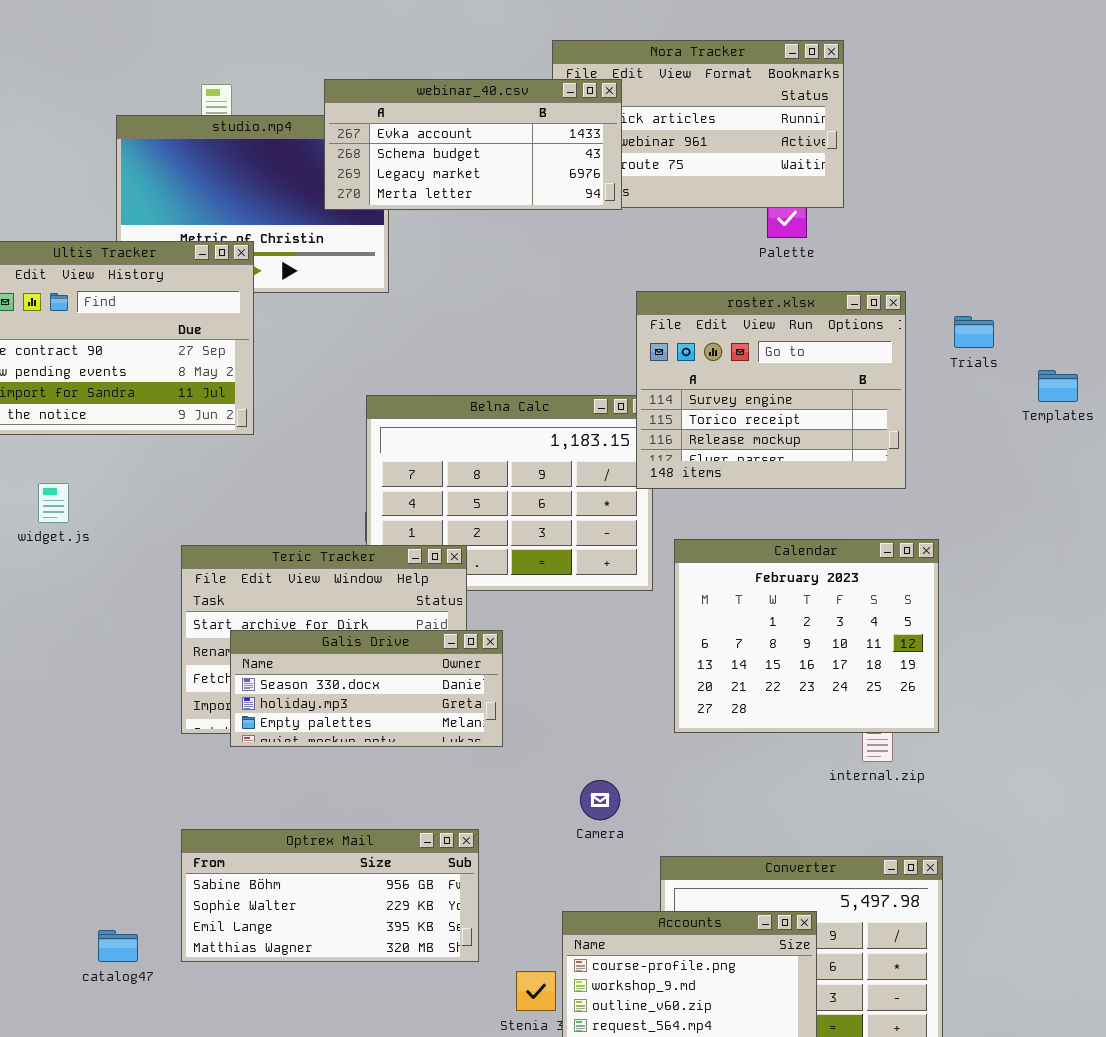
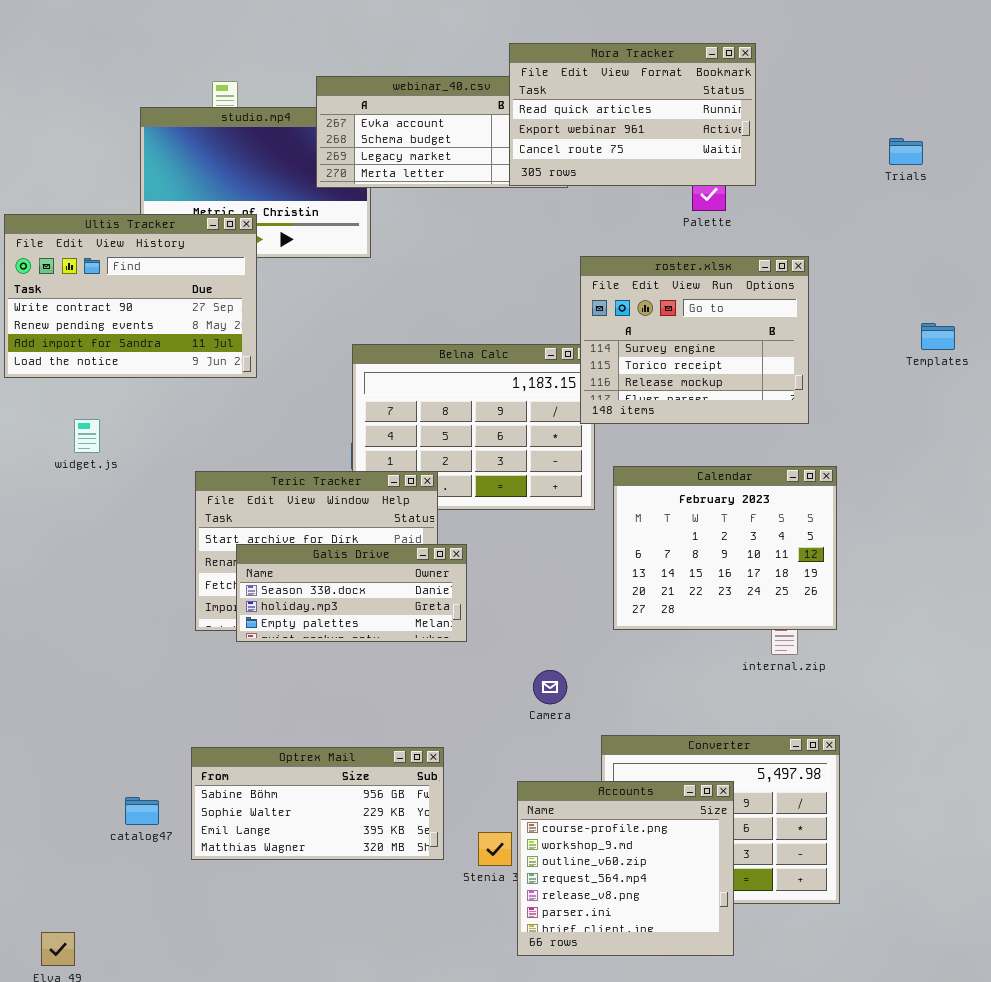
Nora Tracker: [552,40,844,208] -> [509,43,756,186], raised
Trials: [954,316,994,348] -> [889,138,923,165], moved
Optrex Mail: [181,829,479,962] -> [191,747,444,860], moved

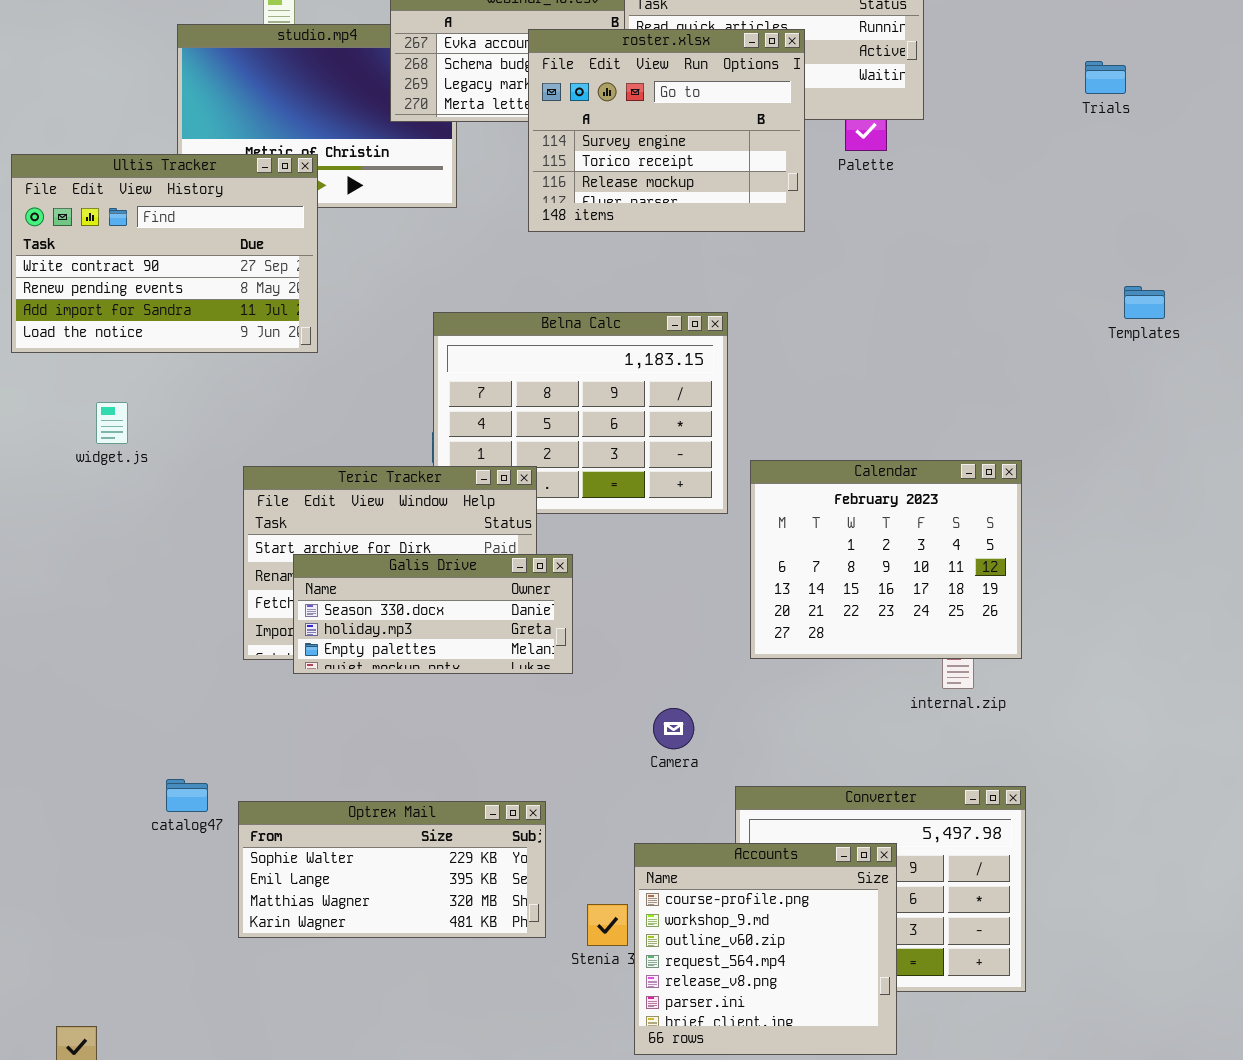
roster.xlsx: [580,256,809,424] -> [528,29,805,232], moved
Optrex Mail: [191,747,444,860] -> [238,801,546,938], scrolled down 1 row
catalog47: [125,797,159,825] -> [166,779,208,812], moved

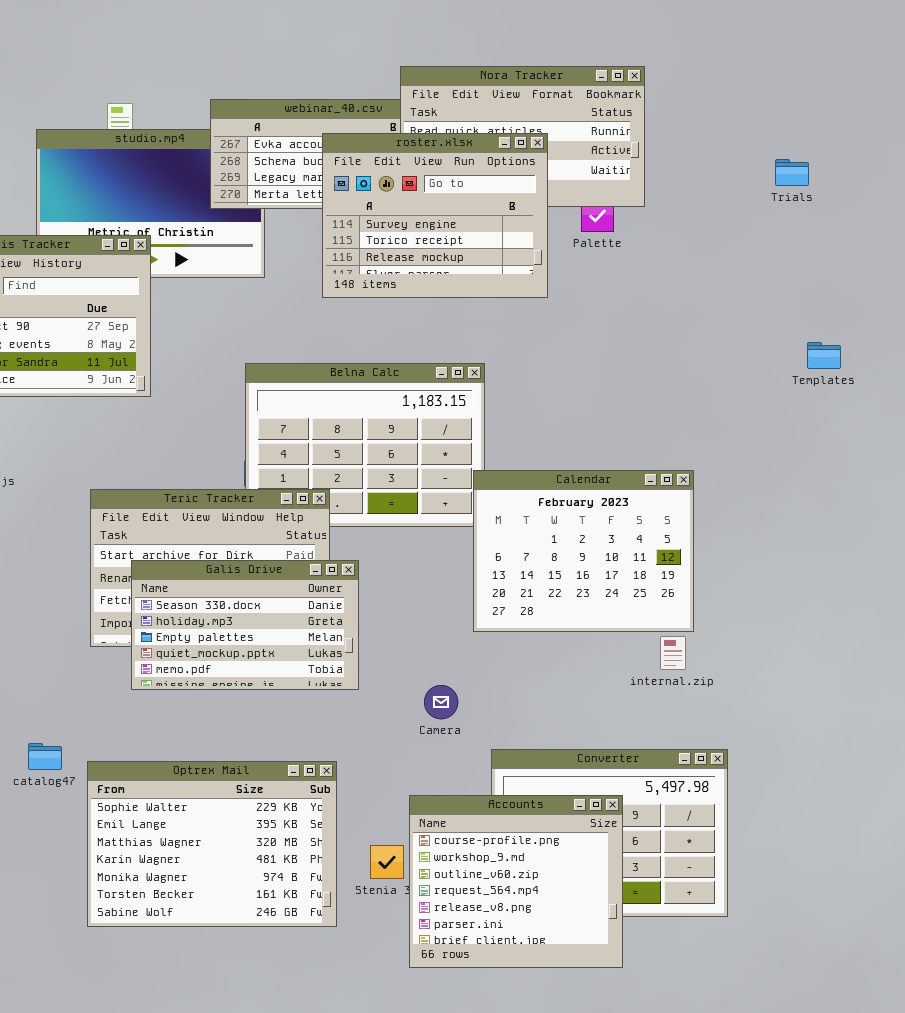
Calendar: [750,460,1022,659] -> [473,470,694,632], moved
Galis Drive: [293,554,573,674] -> [131,560,359,690], resized
Optrex Mail: [238,801,546,938] -> [87,761,337,927], resized

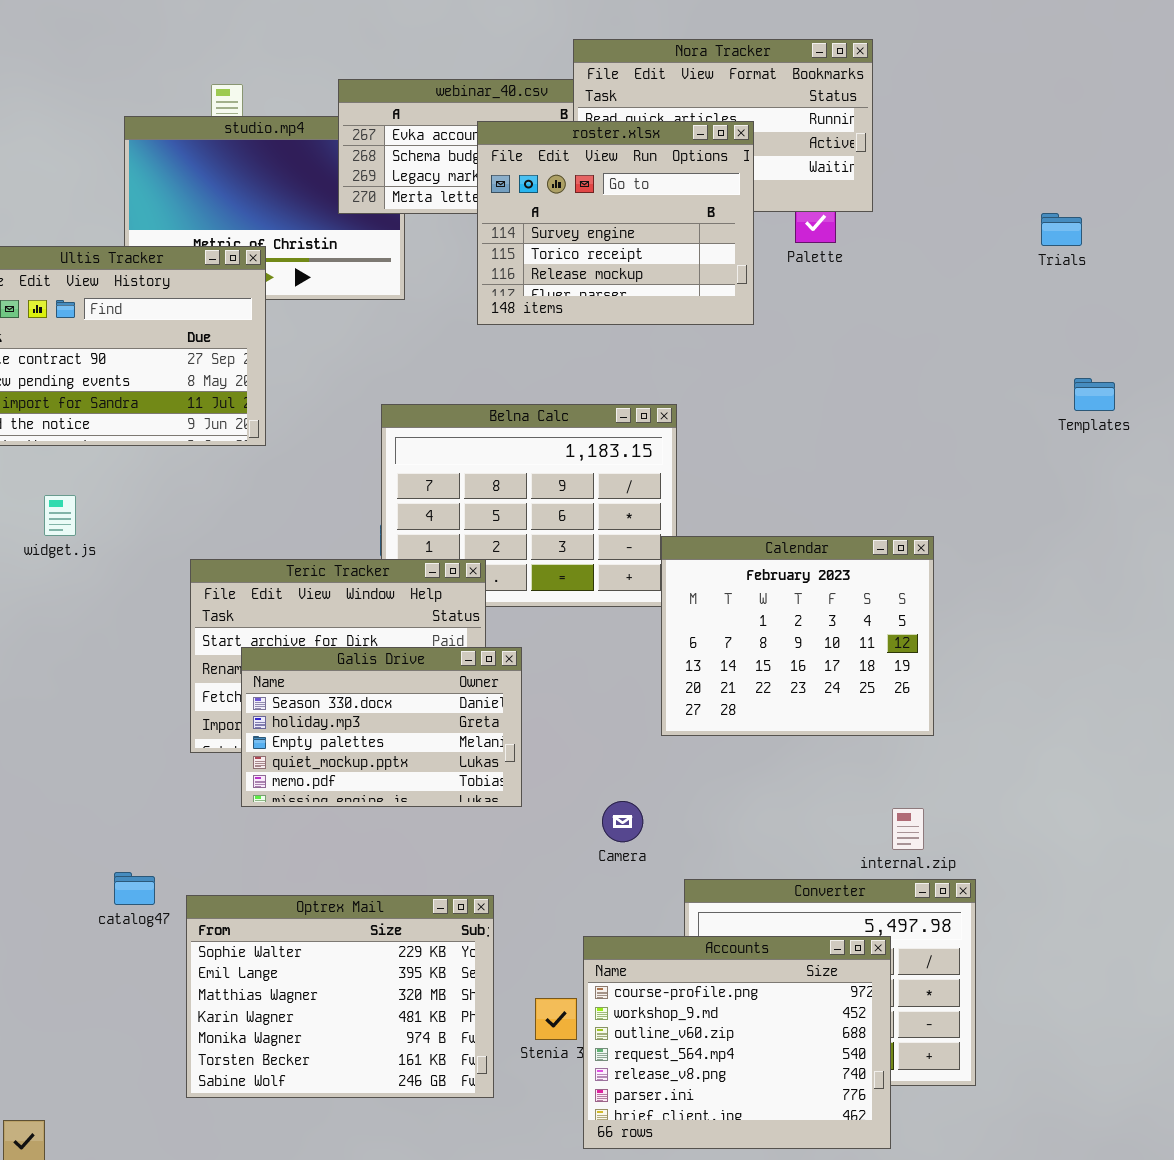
Trials: [775,159,809,186] -> [1041,213,1082,246], moved
internal.zip: [660,636,686,670] -> [892,808,924,850], moved
Accounts: [409,795,623,968] -> [583,936,891,1149], resized

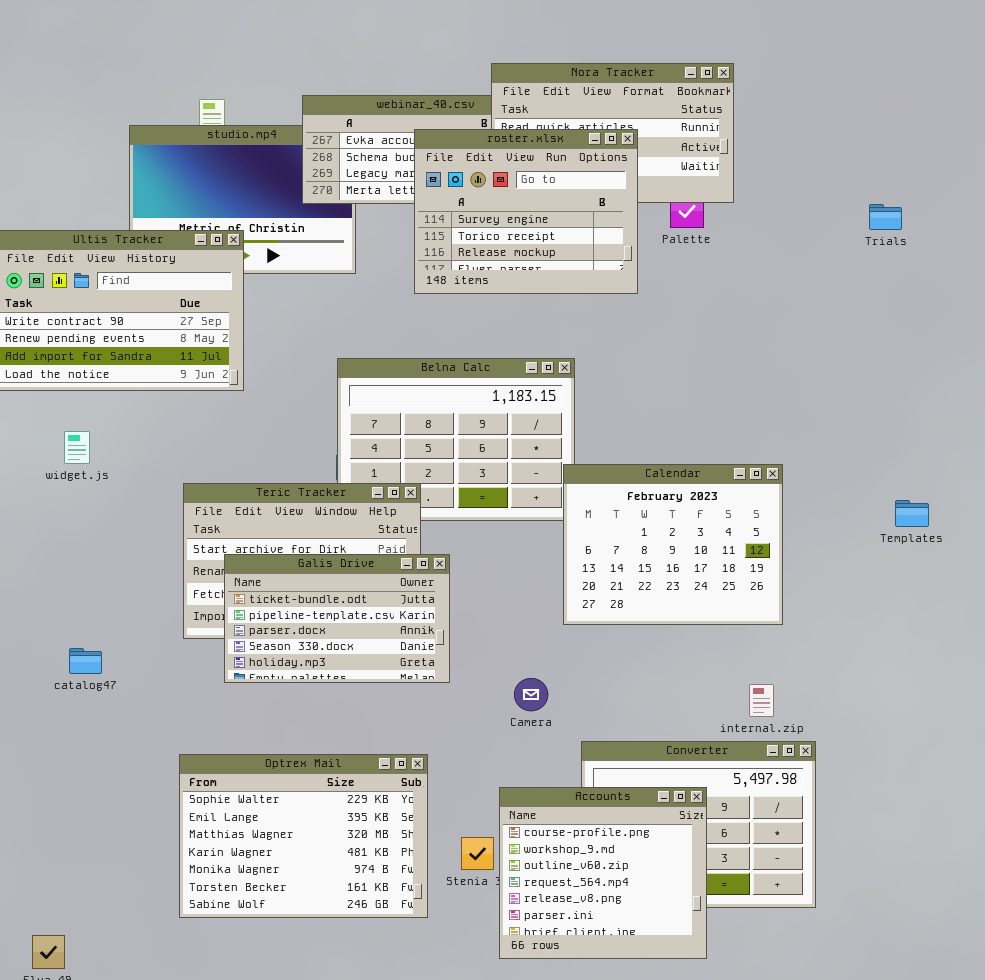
Templates: [1074,378,1115,411] -> [895,500,929,527], moved
Galis Drive: [241,647,522,807] -> [224,554,450,683], scrolled up 3 rows
catalog47: [114,872,155,905] -> [69,648,102,674], moved
Accounts: [583,936,891,1149] -> [499,787,707,959], resized

